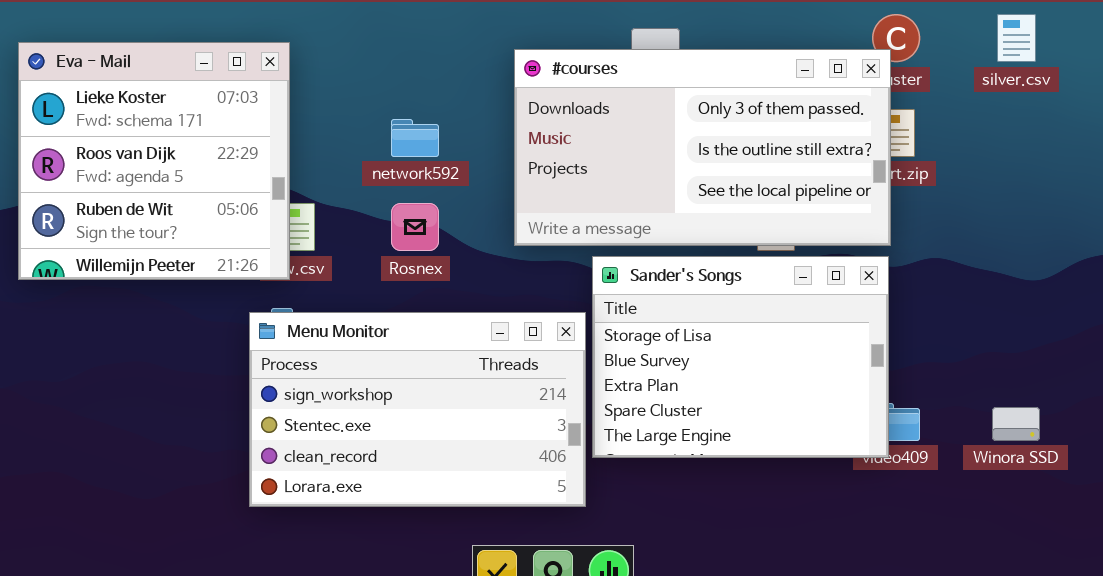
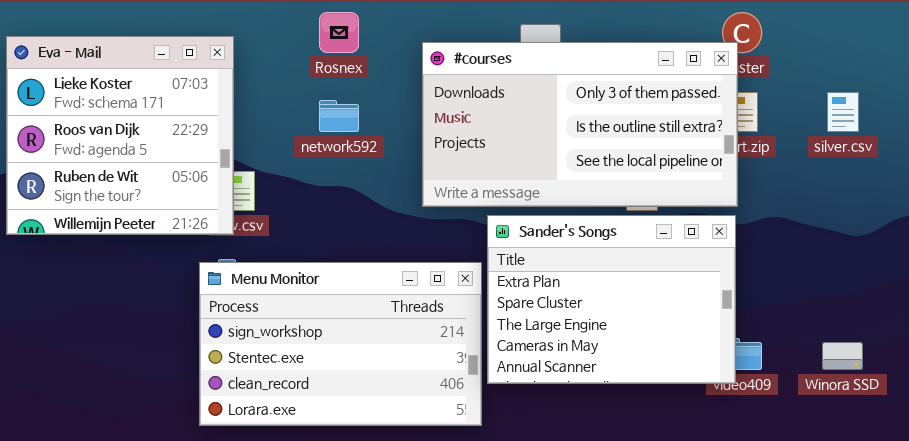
silver.csv: [997,14,1036,62] -> [827,92,859,132], moved
Rosnex: [391,203,439,251] -> [319,12,359,53], moved
Sander's Songs: [592,256,889,458] -> [487,215,736,384], scrolled down 2 rows

